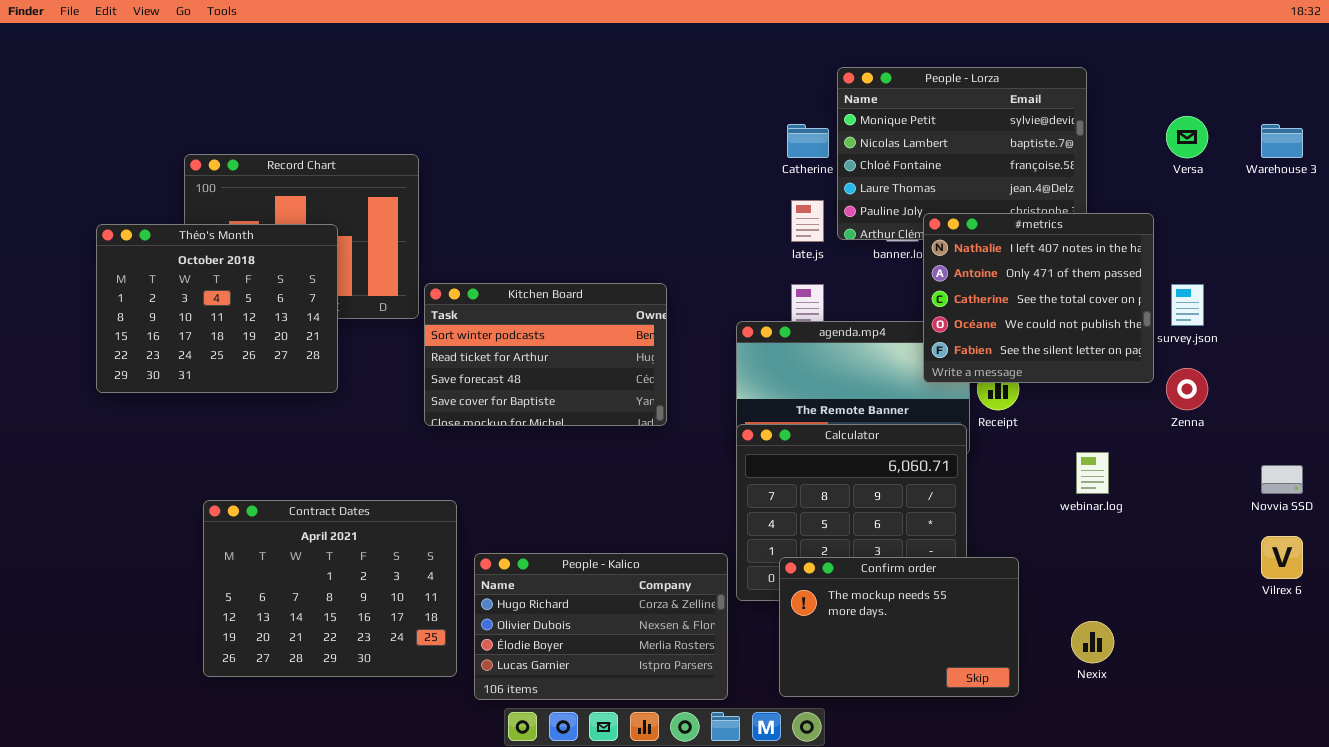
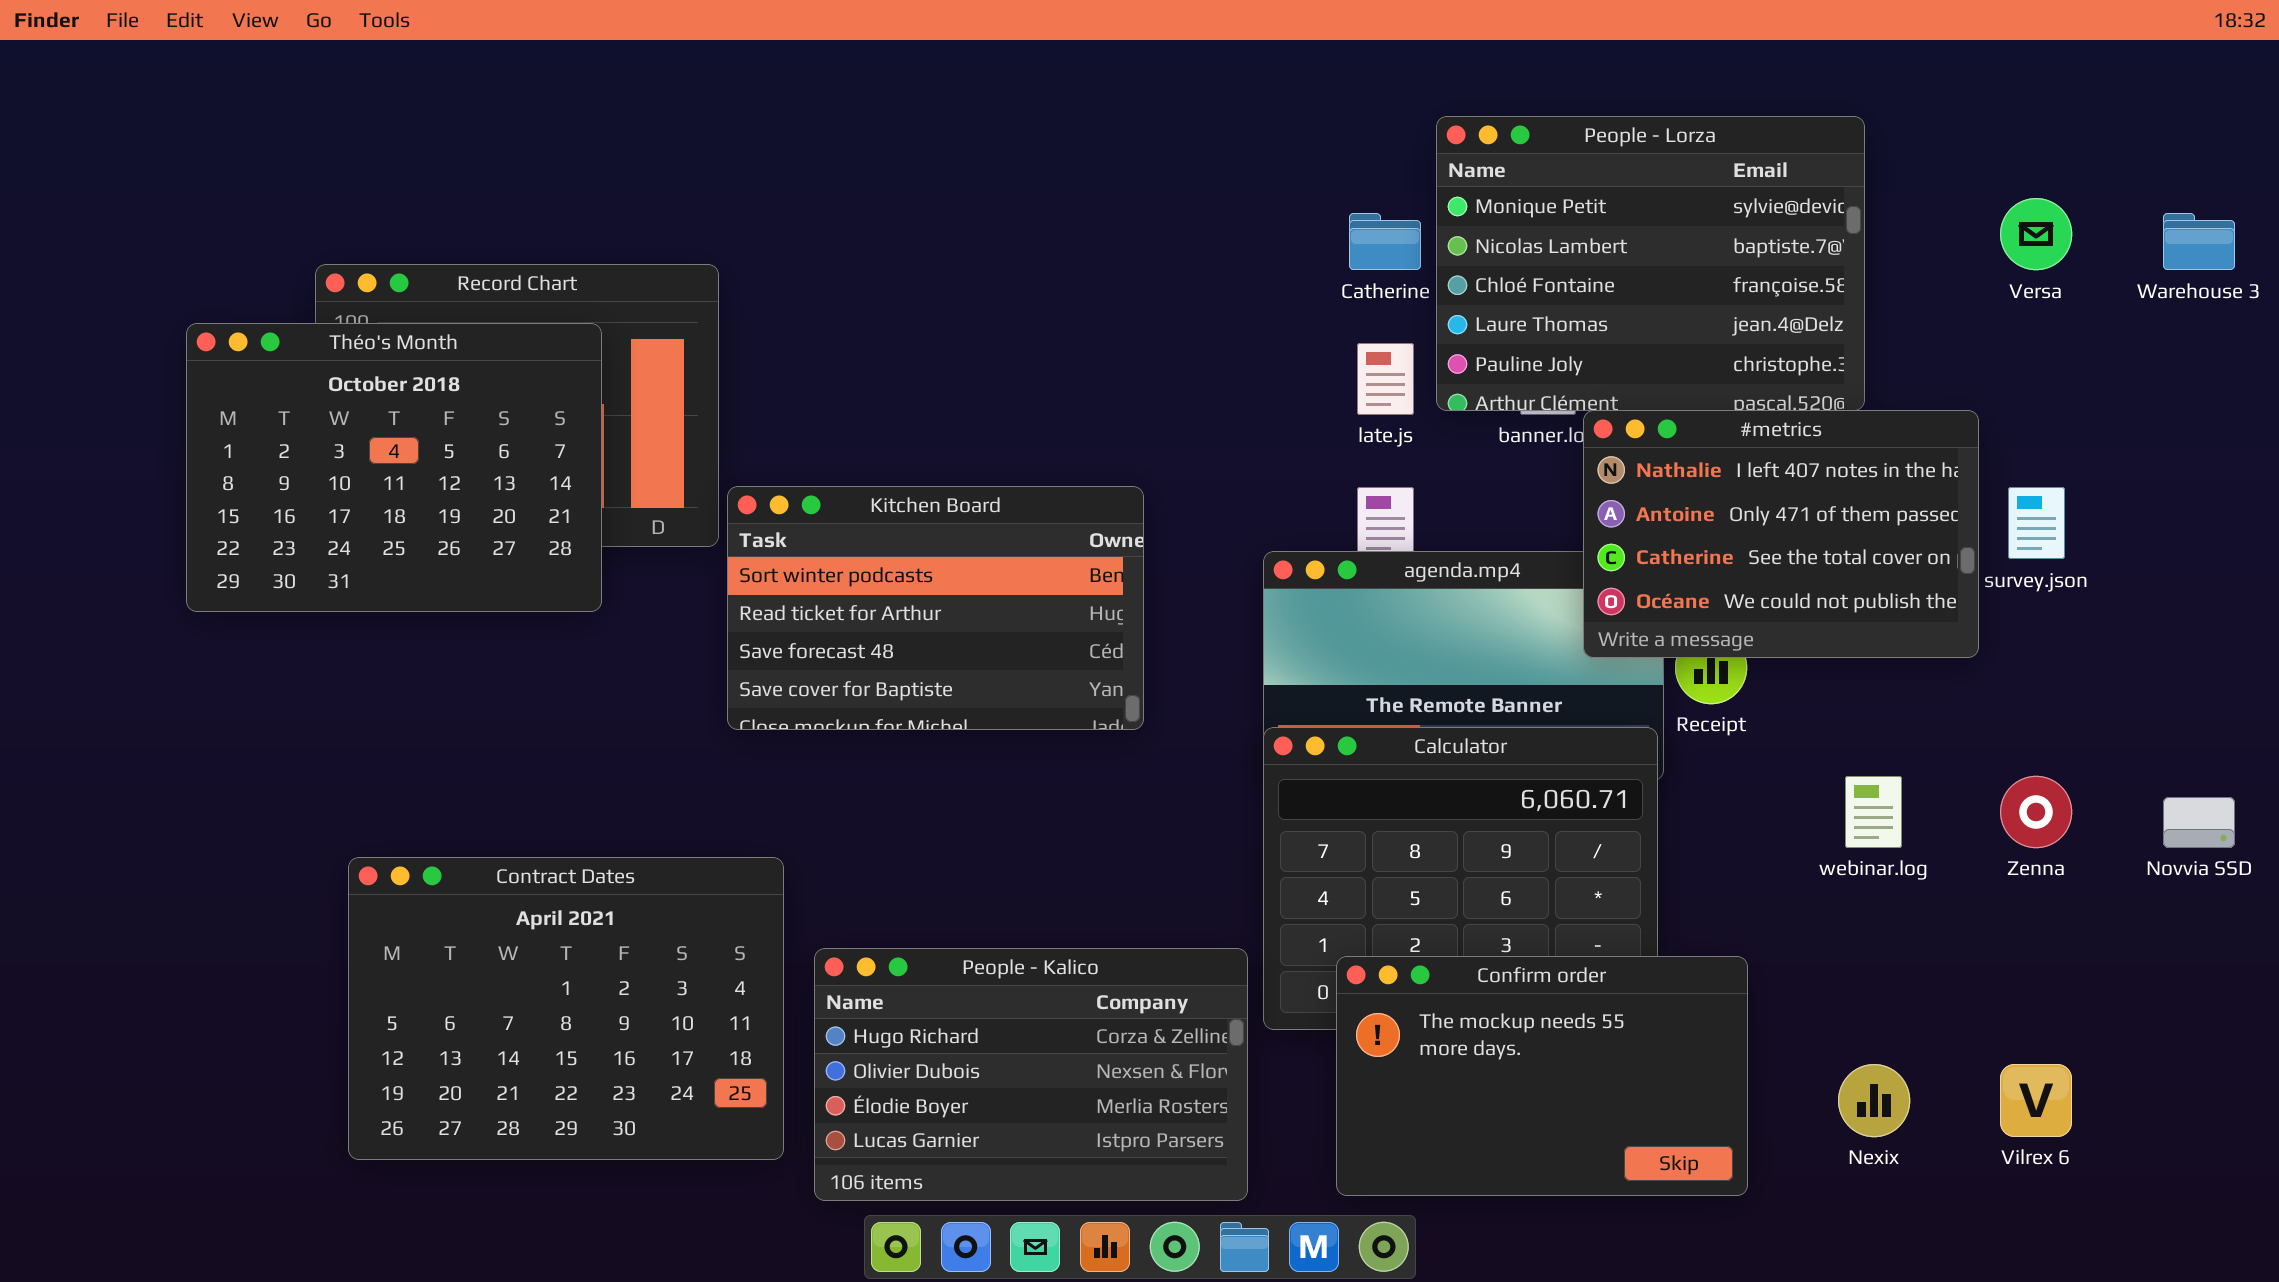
#metrics: [923,213,1154,383] -> [1583,410,1979,658], resized
Théo's Month: [96,224,338,393] -> [186,323,602,612], moved
Zenna: [1166,368,1208,410] -> [2000,776,2072,848], moved
Vilrex 6: [1261,536,1303,579] -> [2000,1064,2072,1137], moved

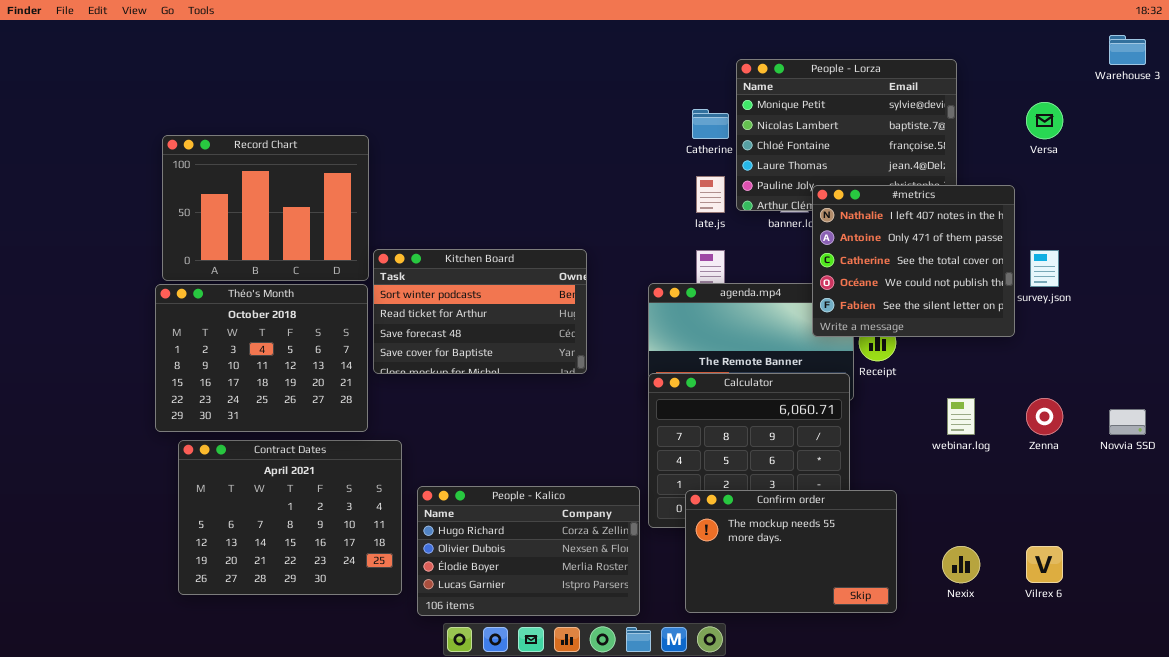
Warehouse 3: [2163,213,2235,270] -> [1109,35,1146,65], moved
Théo's Month: [186,323,602,612] -> [155,284,368,432], moved
#metrics: [1583,410,1979,658] -> [812,185,1015,337], resized

